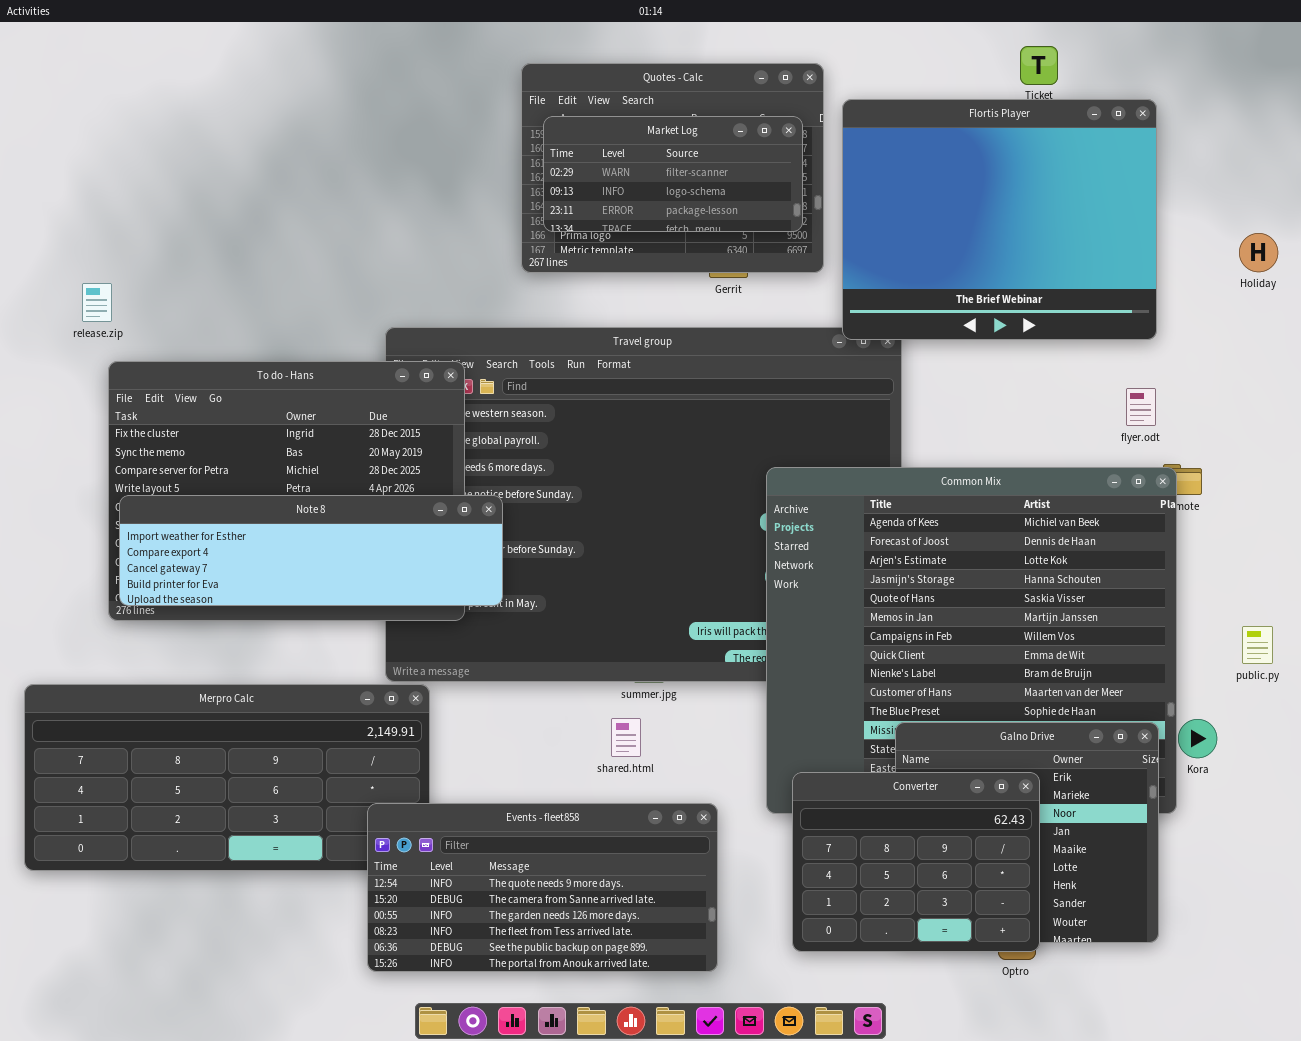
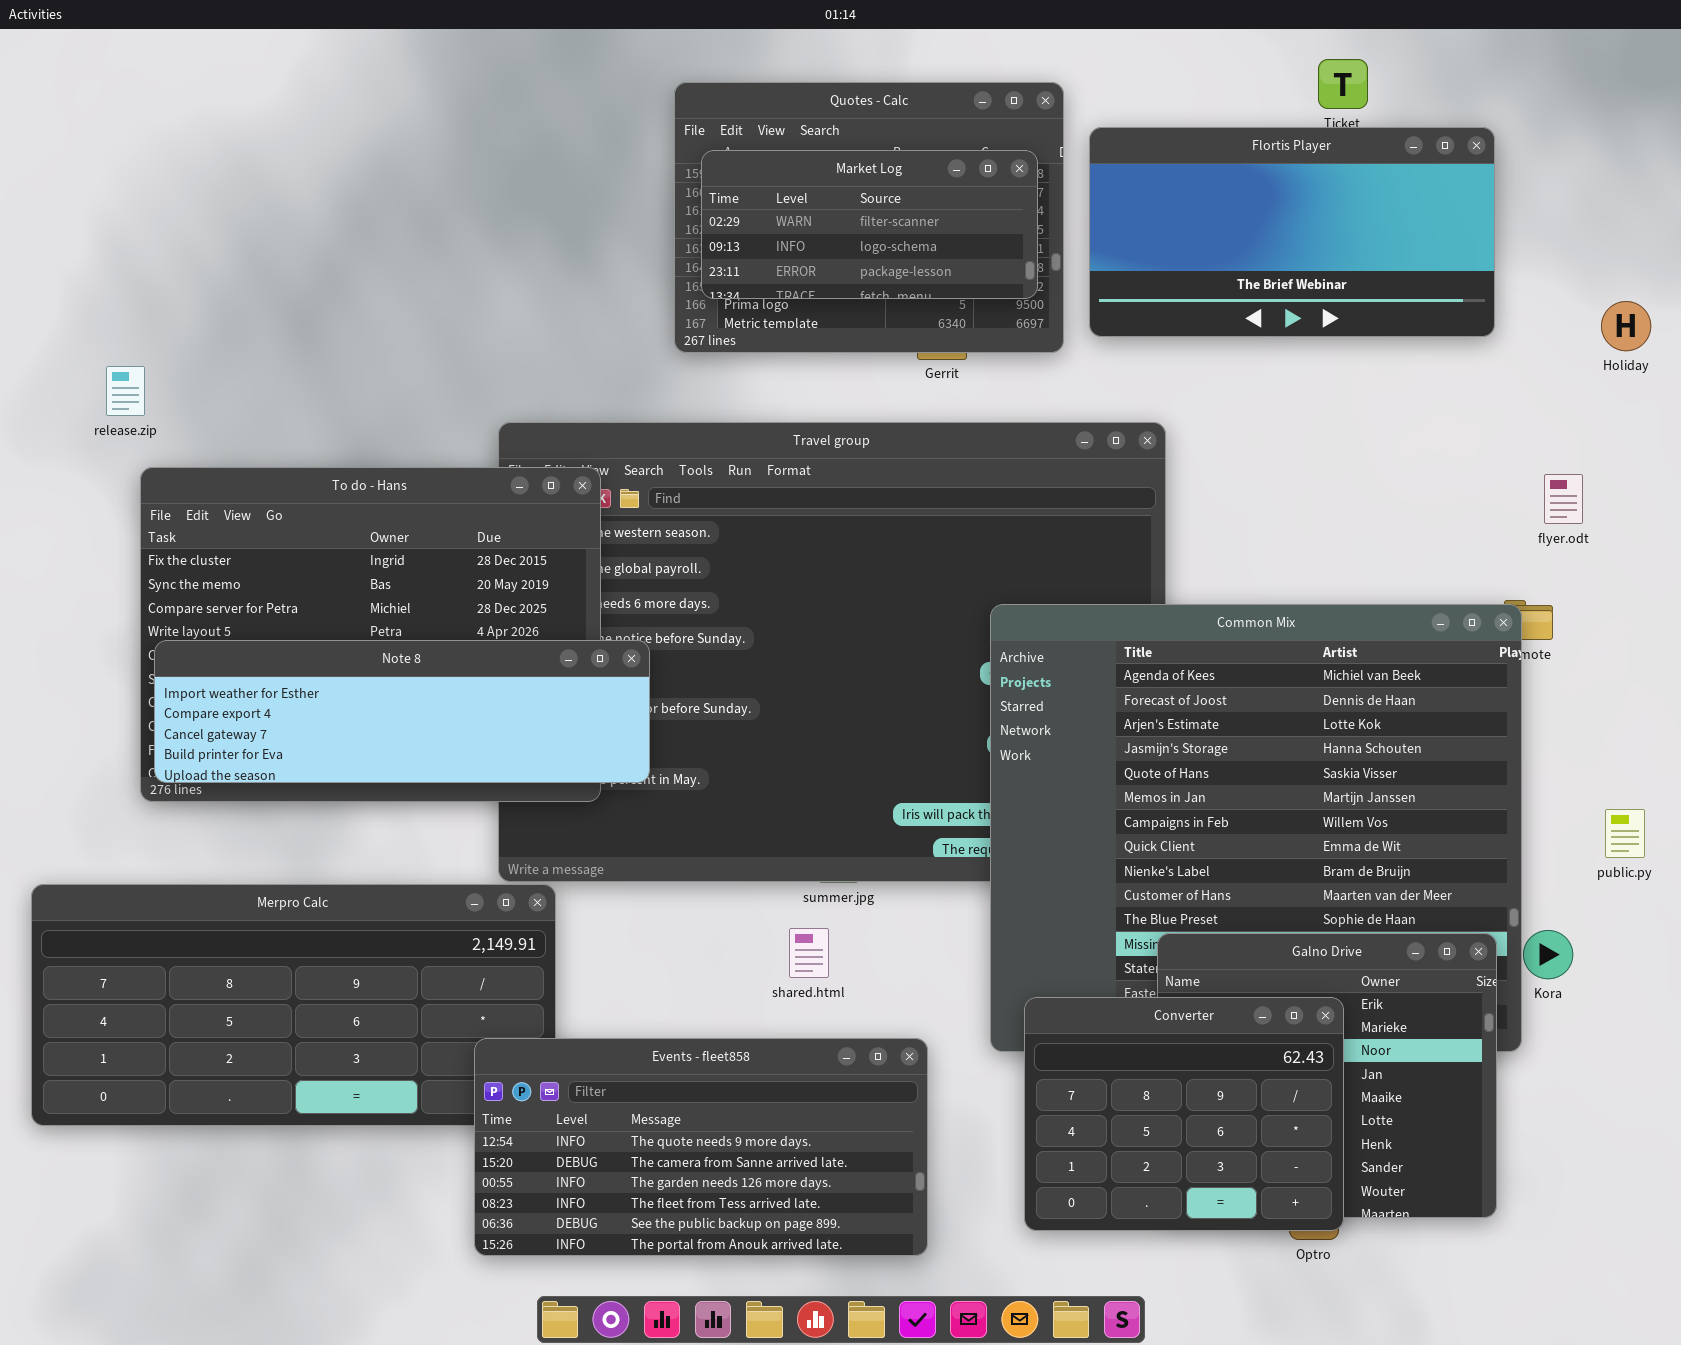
Flortis Player: [842,99,1157,340] -> [1089,127,1495,337], resized
flyer.odt: [1126,388,1156,426] -> [1544,474,1583,524], moved

